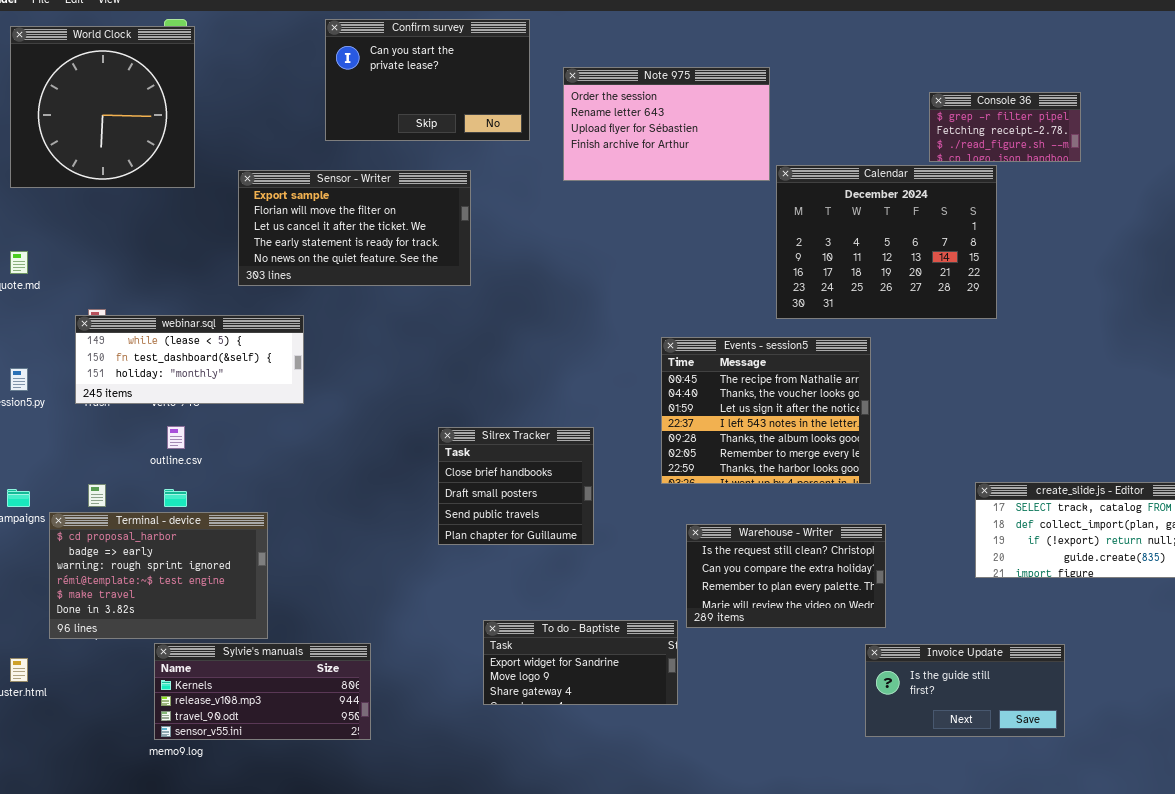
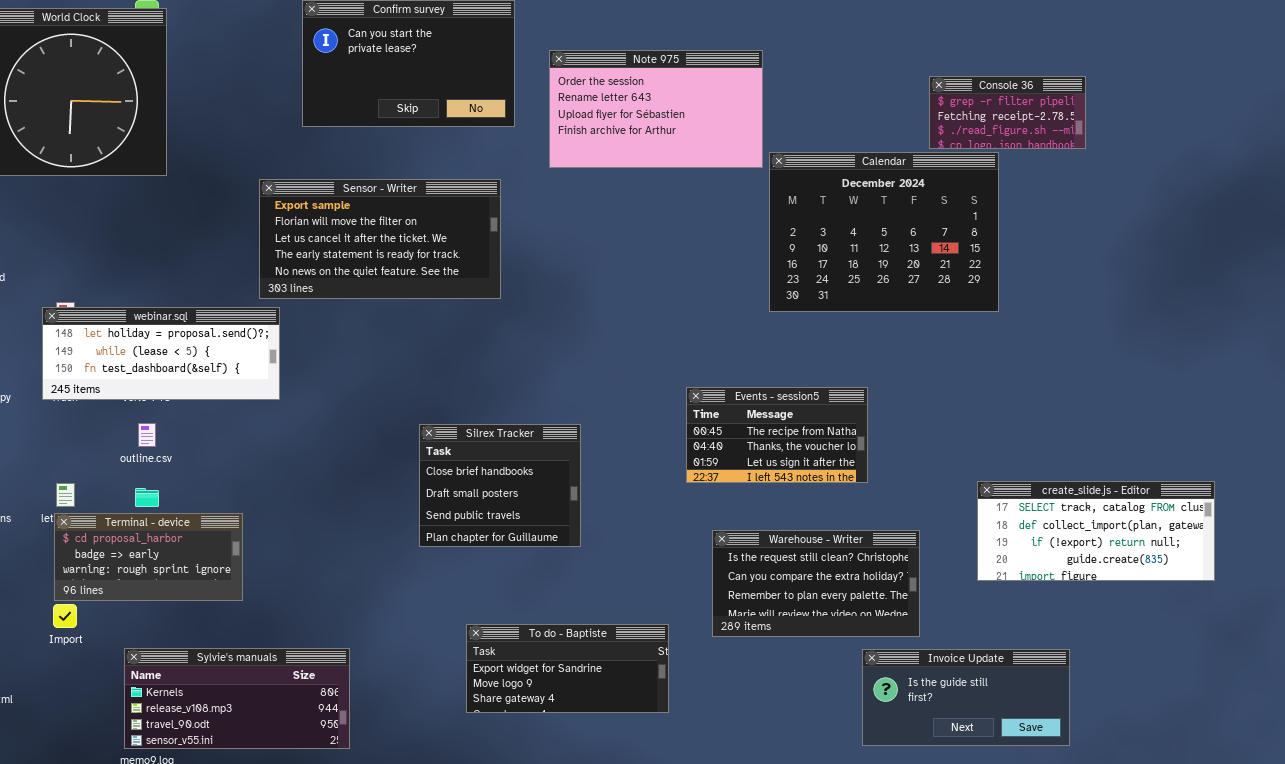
Sensor - Writer: [238,170,471,286] -> [259,179,501,299], moved
webinar.sql: [75,315,304,404] -> [42,307,280,400], scrolled up 1 row
Events - session5: [661,337,871,484] -> [686,387,868,483], resized
Terminal - device: [49,512,268,639] -> [54,513,243,601], resized
Warehouse - Writer: [686,524,886,628] -> [712,530,920,637], moved

